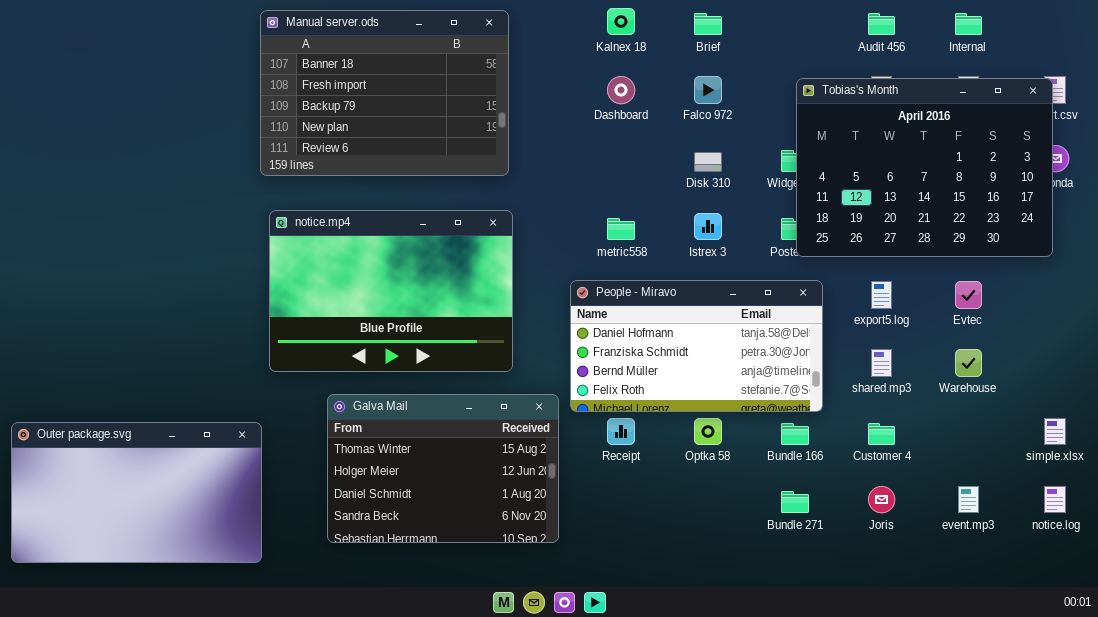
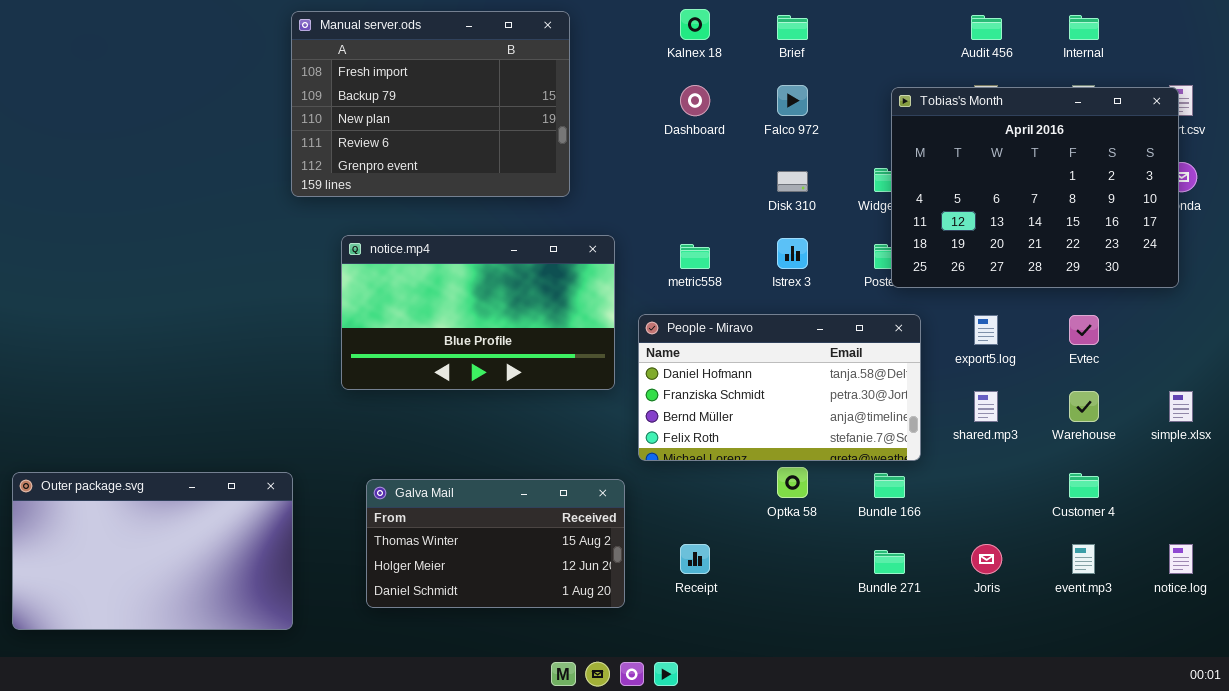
Manual server.ods: [260,10,509,176] -> [291,11,570,197], scrolled down 1 row
notice.mp4: [269,210,513,372] -> [341,235,615,390], moved, resized
Galva Mail: [327,394,559,543] -> [366,479,625,608], resized
Receipt: [607,418,635,445] -> [680,544,710,574], moved
simple.xlsx: [1044,418,1066,445] -> [1169,391,1193,422], moved
Customer 4: [868,423,895,445] -> [1069,473,1099,498], moved

